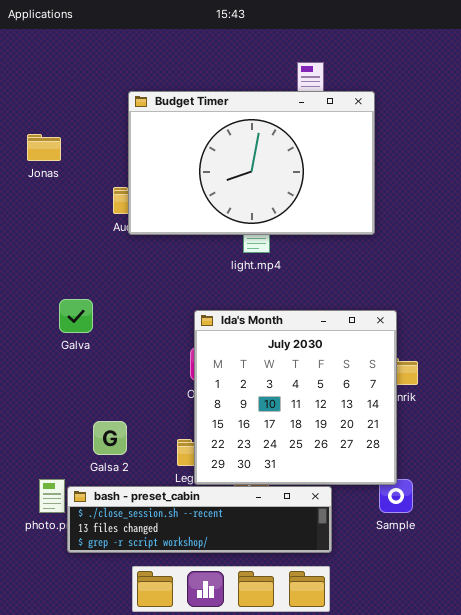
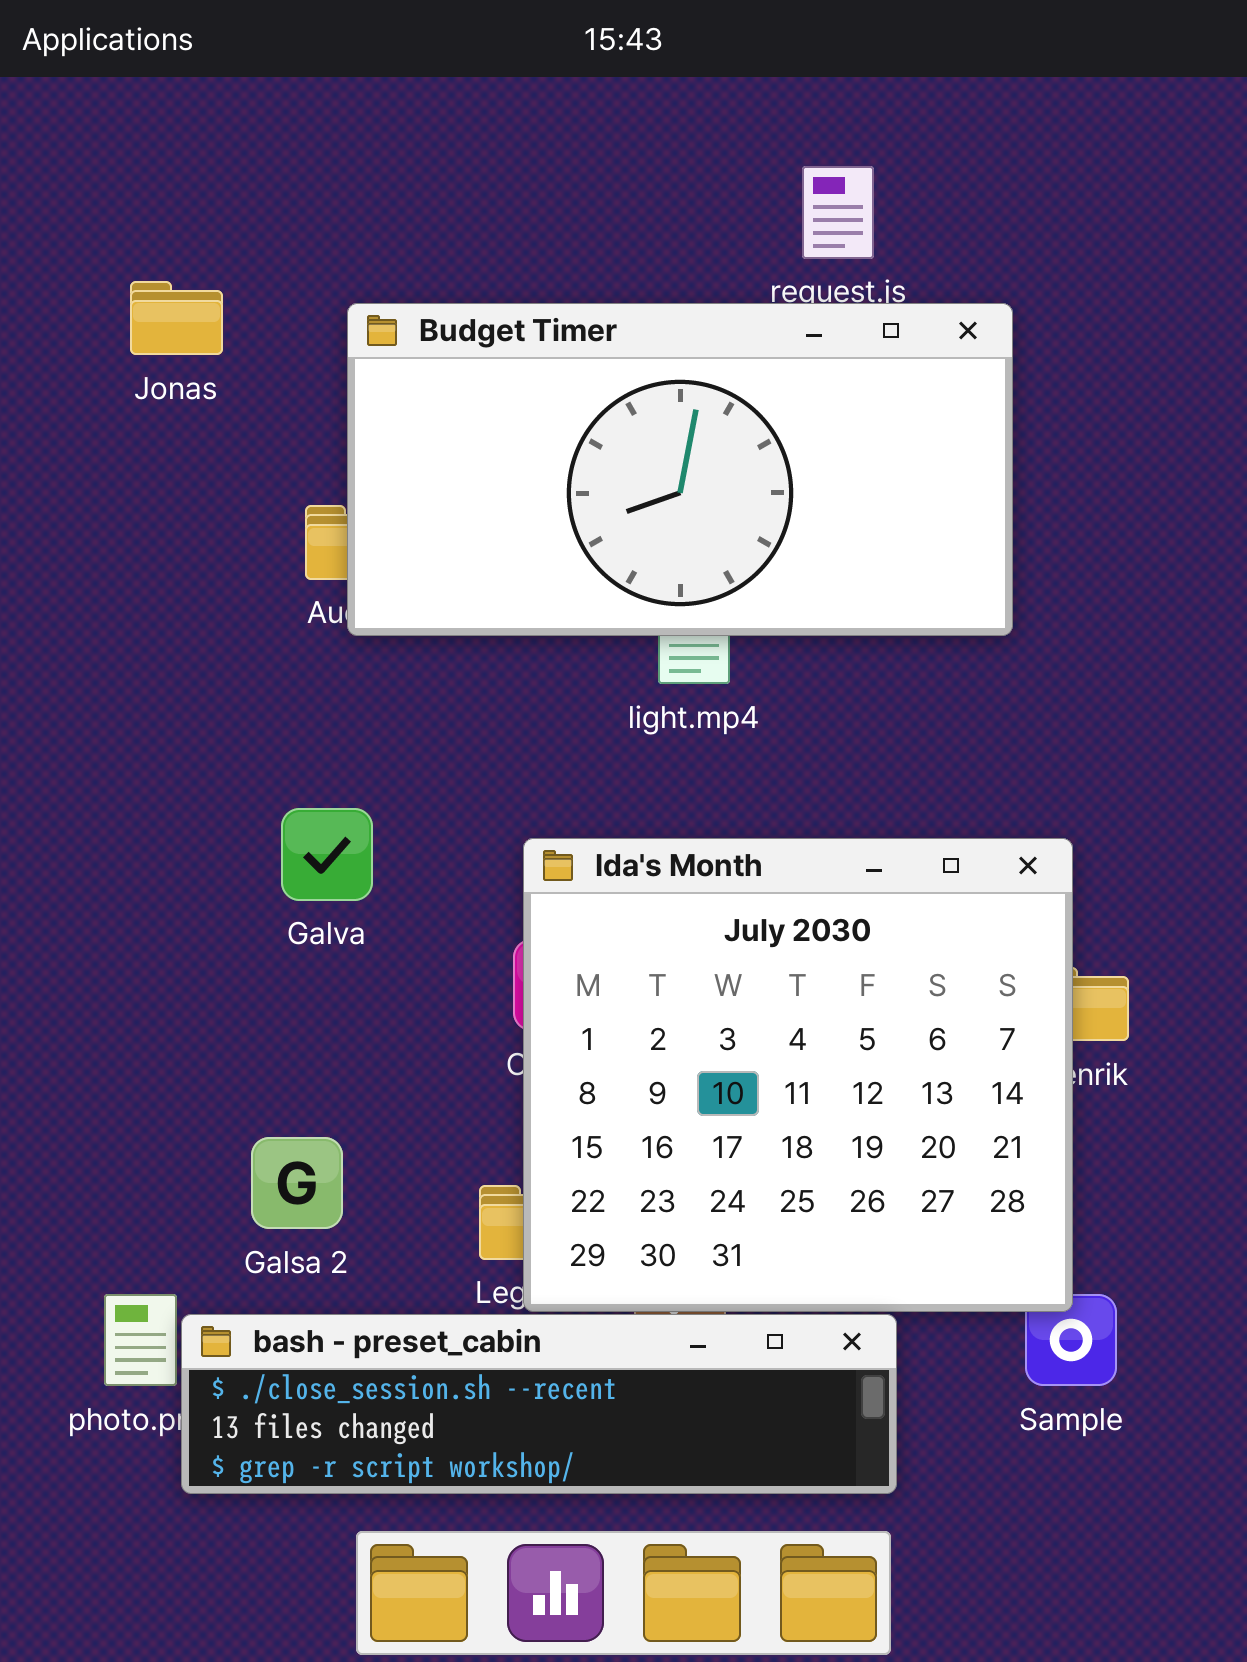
Budget Timer: [128,91,375,235] -> [347,303,1013,636], resized
Jonas: [27,134,61,161] -> [130,281,223,355], moved
Galva: [59,299,93,333] -> [281,808,373,901], moved

